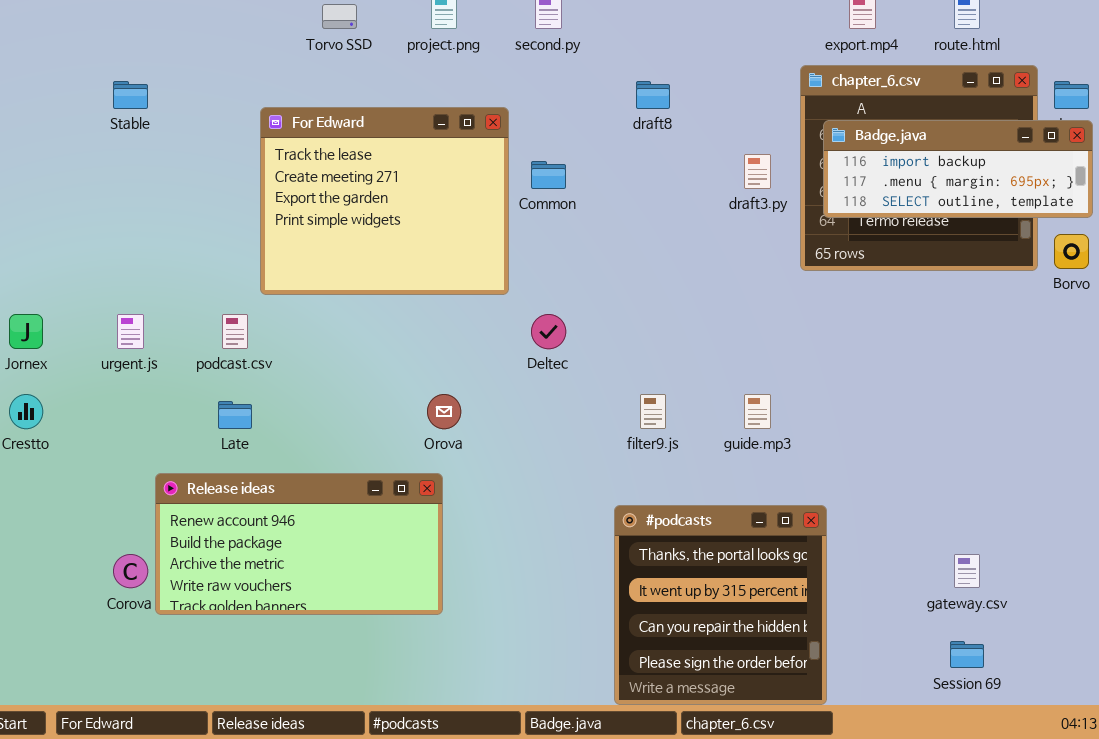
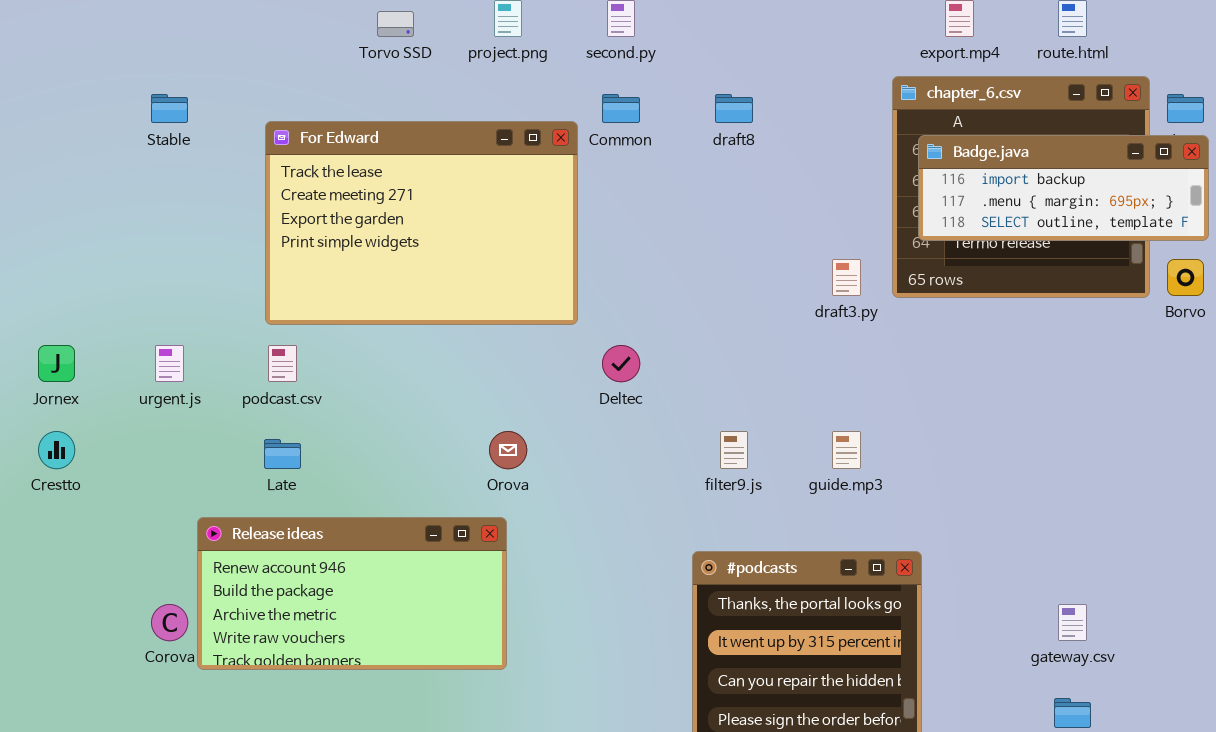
For Edward: [260,107,509,295] -> [265,121,578,325], resized
draft3.py: [744,154,771,189] -> [832,259,861,296], moved
Common: [531,161,566,189] -> [602,94,640,123], moved

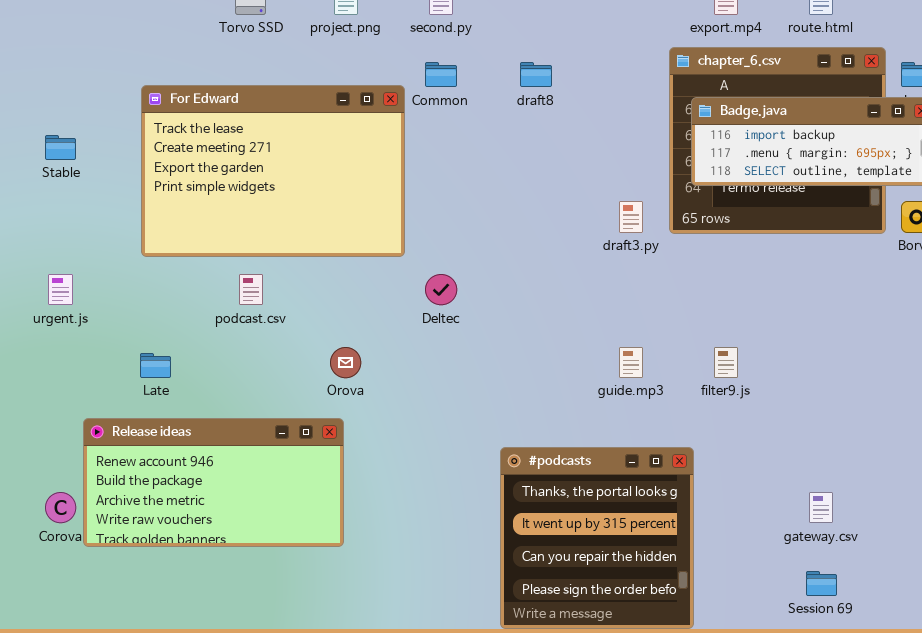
Stable: [151,94,188,123] -> [45,135,76,160], moved
podcast.csv: [268,345,297,382] -> [239,274,263,305], moved
filter9.js: [720,431,748,469] -> [714,347,738,378], moved

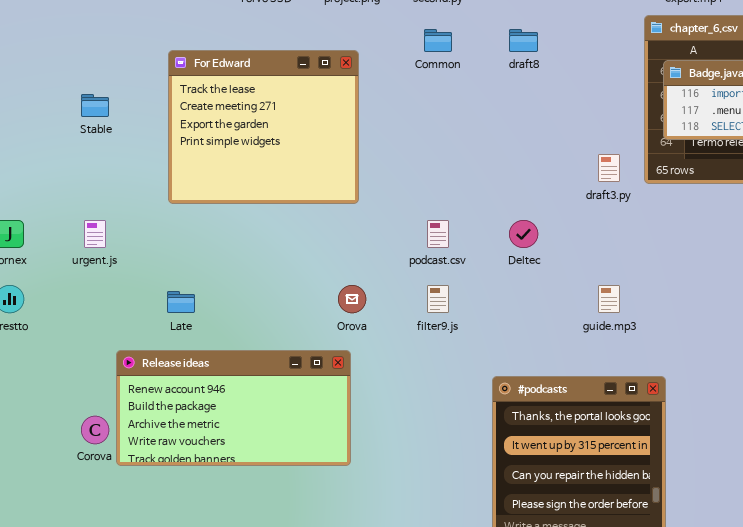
For Edward: [141,85,405,257] -> [168,50,359,204], resized
podcast.csv: [239,274,263,305] -> [427,220,449,248], moved
Deltec: [425,274,457,305] -> [509,220,538,248], moved
filter9.js: [714,347,738,378] -> [427,285,449,313], moved

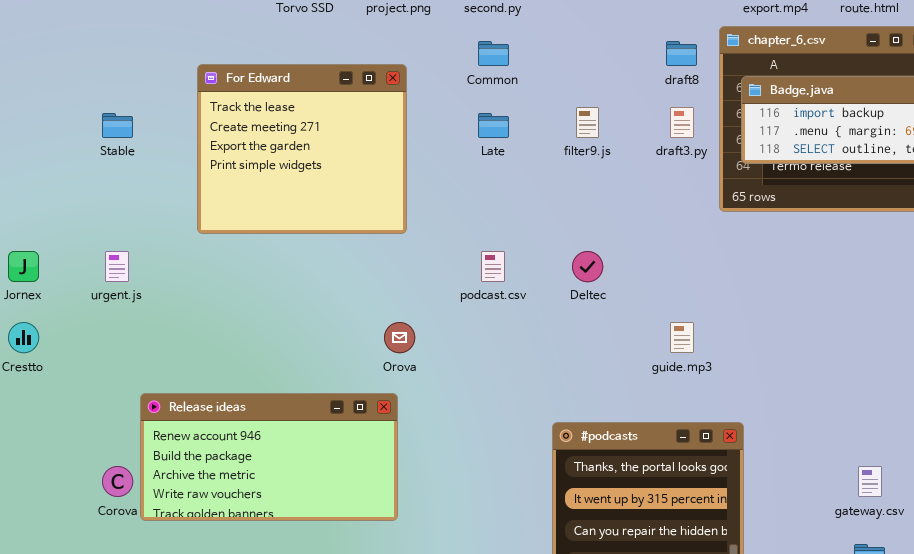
draft8: [509,29,538,52] -> [666,41,697,66], moved
draft3.py: [598,154,620,182] -> [670,107,694,138], moved
filter9.js: [427,285,449,313] -> [576,107,599,138], moved
Late: [167,291,195,313] -> [478,113,509,138], moved

